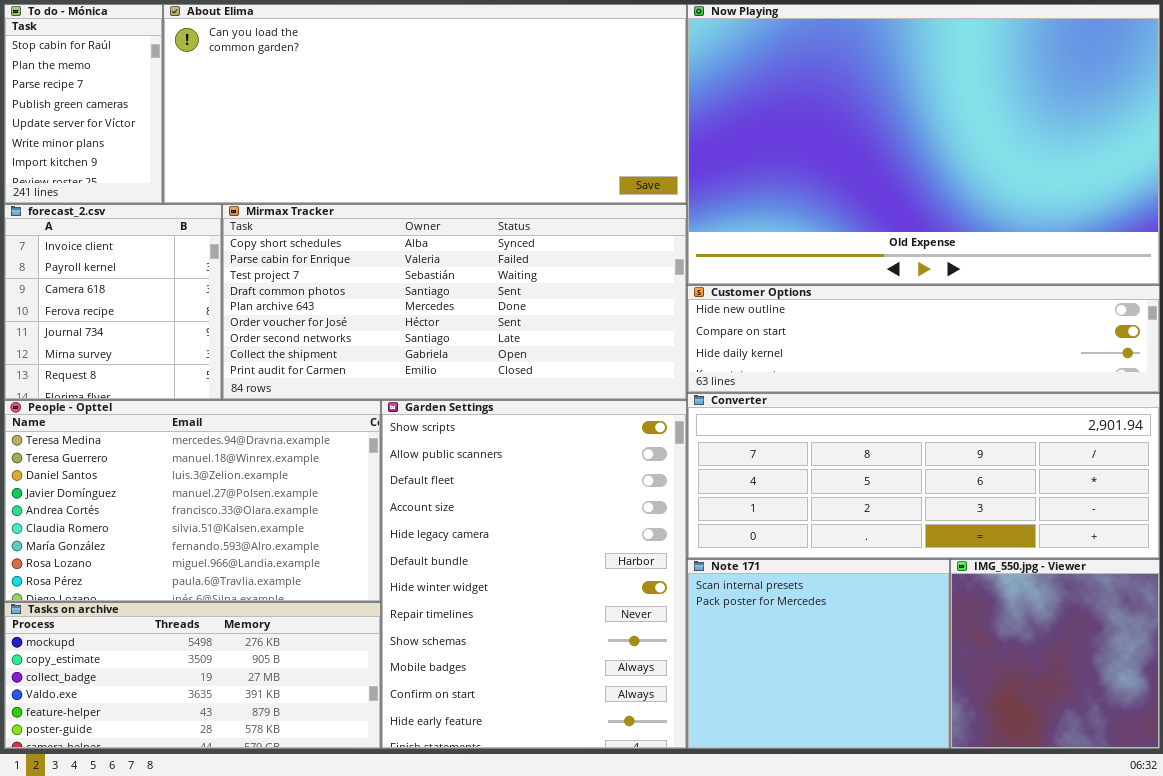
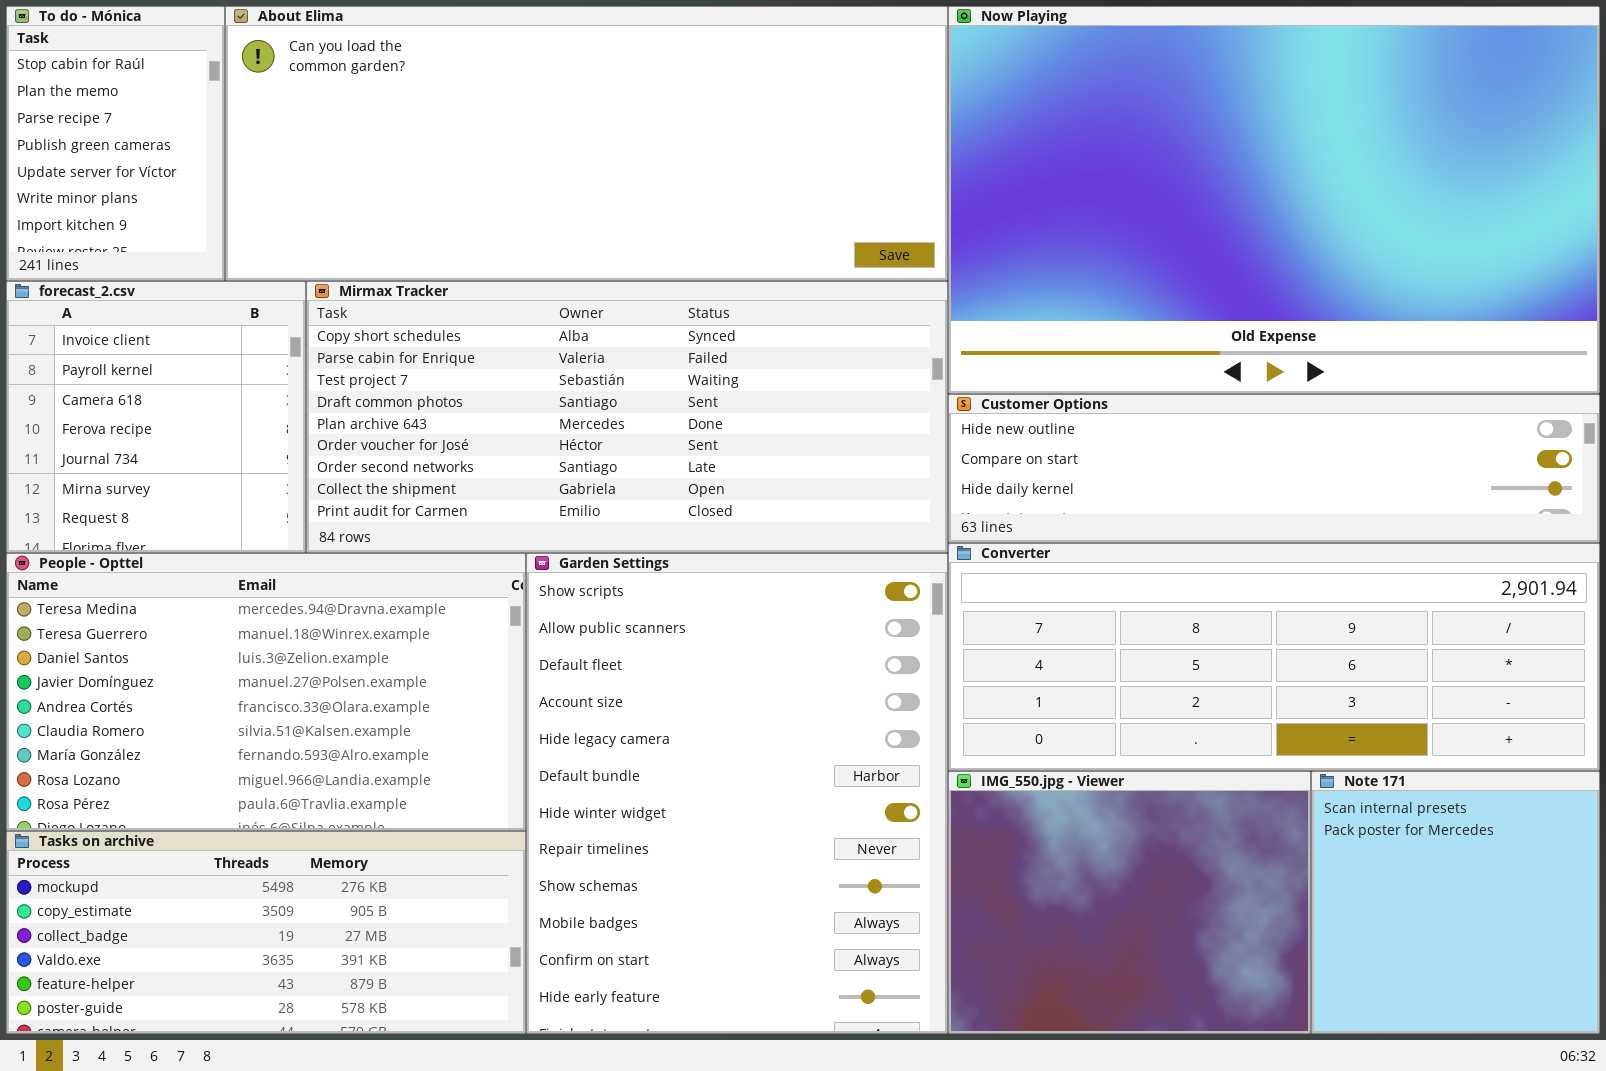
Note 171: [687,559,950,749] -> [1311,771,1600,1034], moved, resized
IMG_550.jpg - Viewer: [950,559,1160,749] -> [948,771,1311,1034], moved, resized

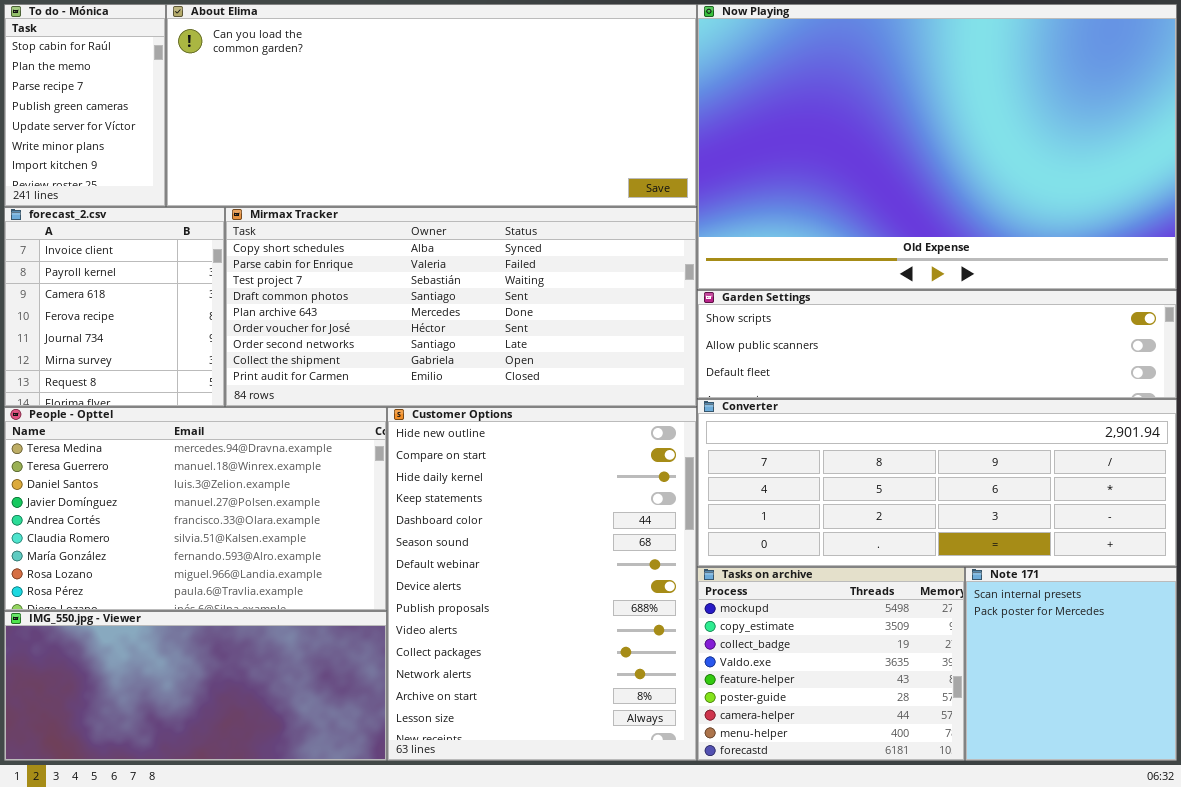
Customer Options: [948,394,1600,543] -> [387,407,697,761], moved, resized
Garden Settings: [526,553,948,1034] -> [697,290,1177,399], moved, resized
IMG_550.jpg - Viewer: [948,771,1311,1034] -> [4,611,387,761], moved, resized
Tasks on archive: [6,831,526,1034] -> [697,567,965,761], moved, resized

